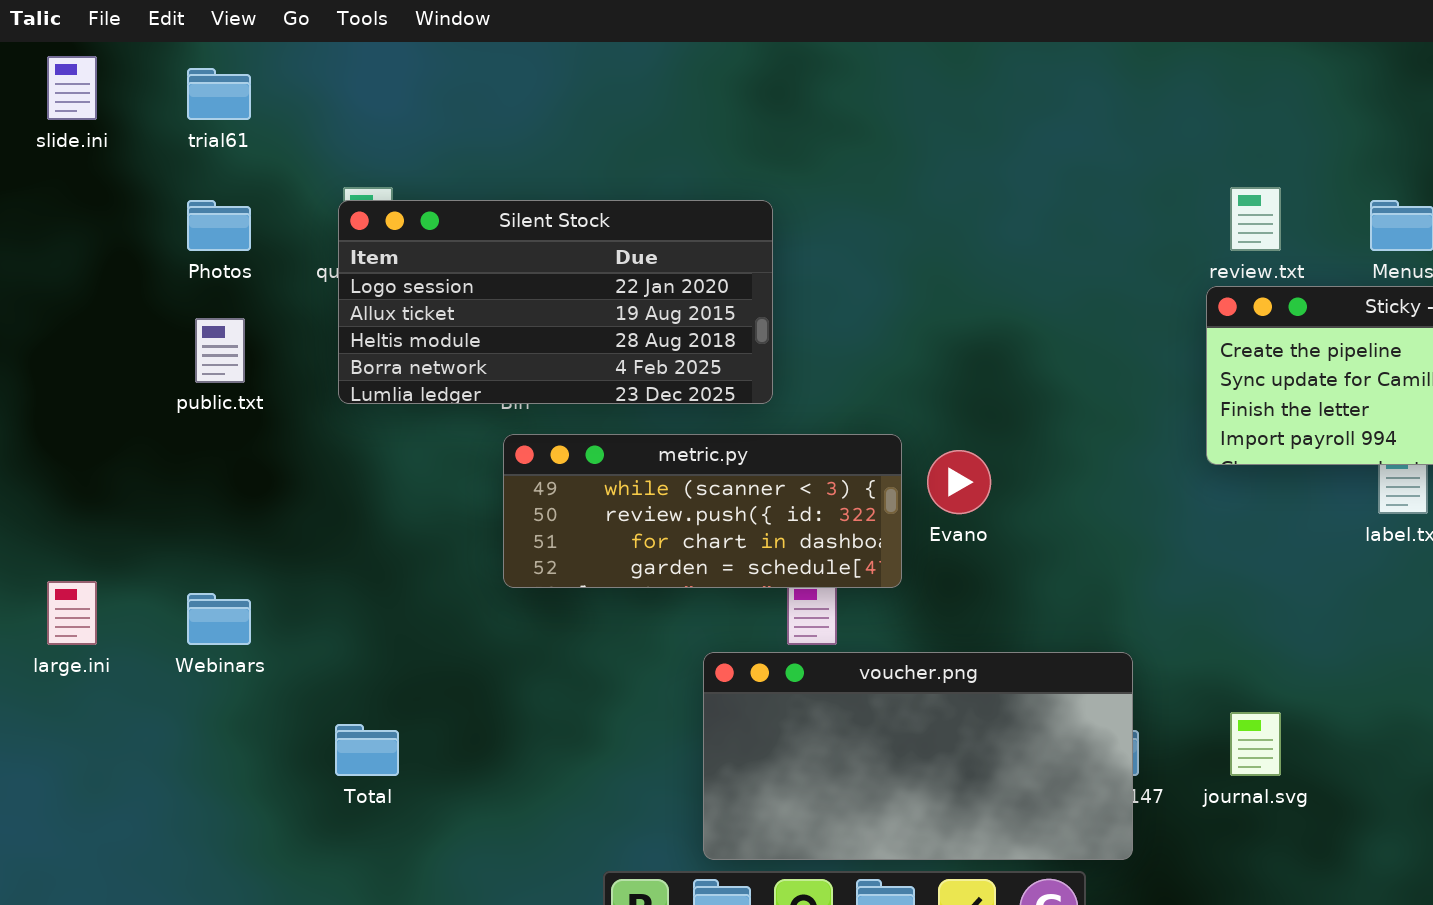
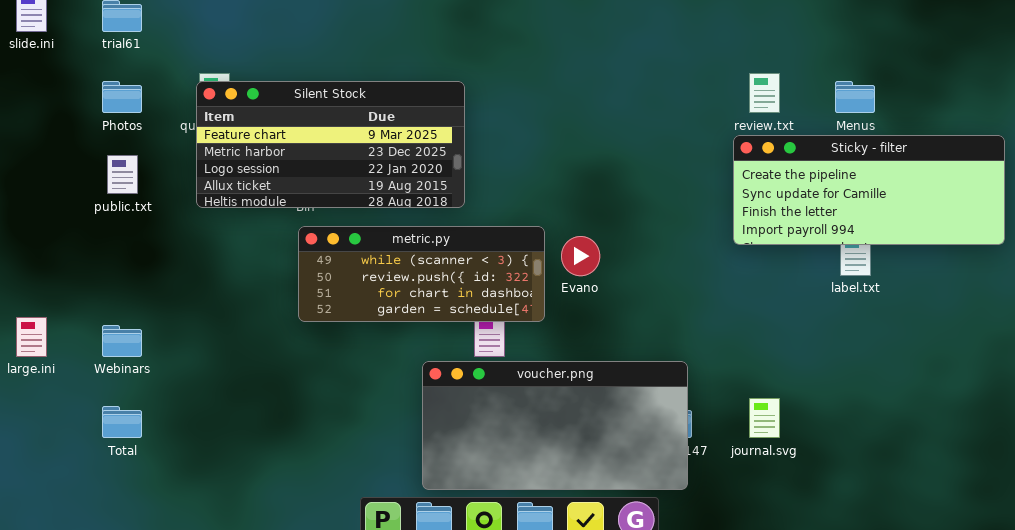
Silent Stock: [338,200,773,404] -> [196,81,465,208], scrolled up 2 rows
Total: [335,724,399,776] -> [102,406,142,438], moved

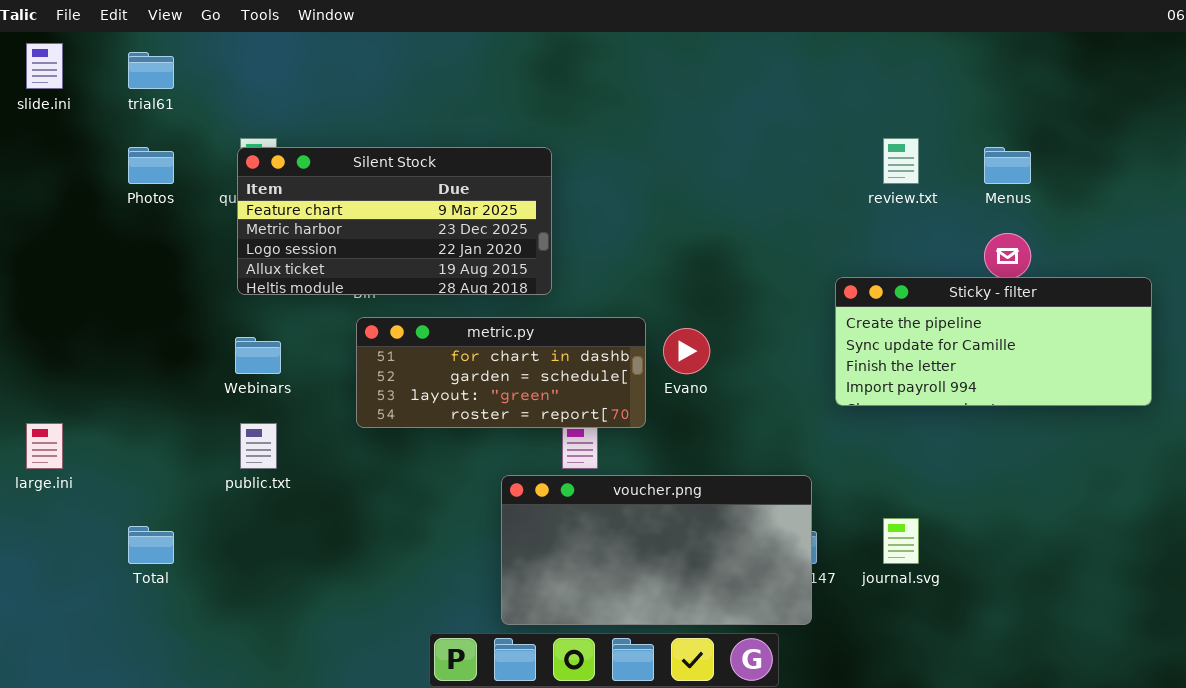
Sticky - filter: [733,135,1005,245] -> [835,277,1152,406], moved
public.txt: [107,155,138,194] -> [240,423,277,469], moved
metric.py: [298,226,545,322] -> [356,317,646,428], scrolled down 2 rows
Webinars: [102,325,142,357] -> [235,337,281,374], moved

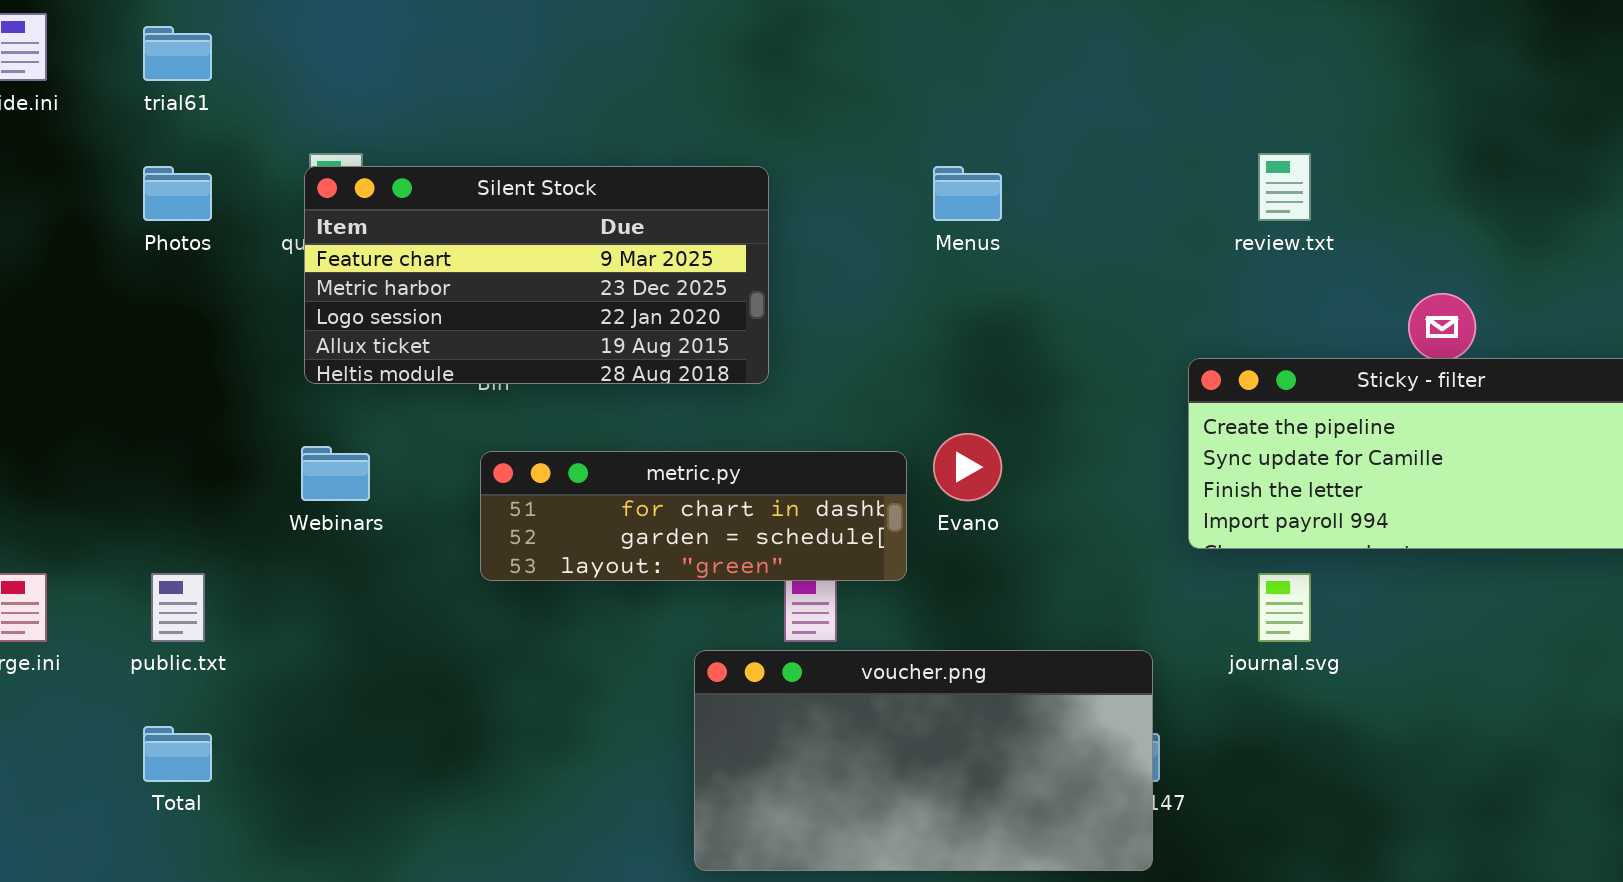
Menus: [984,147,1031,184] -> [933,166,1002,221], moved
metric.py: [356,317,646,428] -> [480,451,907,581], resized
public.txt: [240,423,277,469] -> [151,573,205,642], moved
journal.svg: [883,518,919,564] -> [1258,573,1311,642], moved

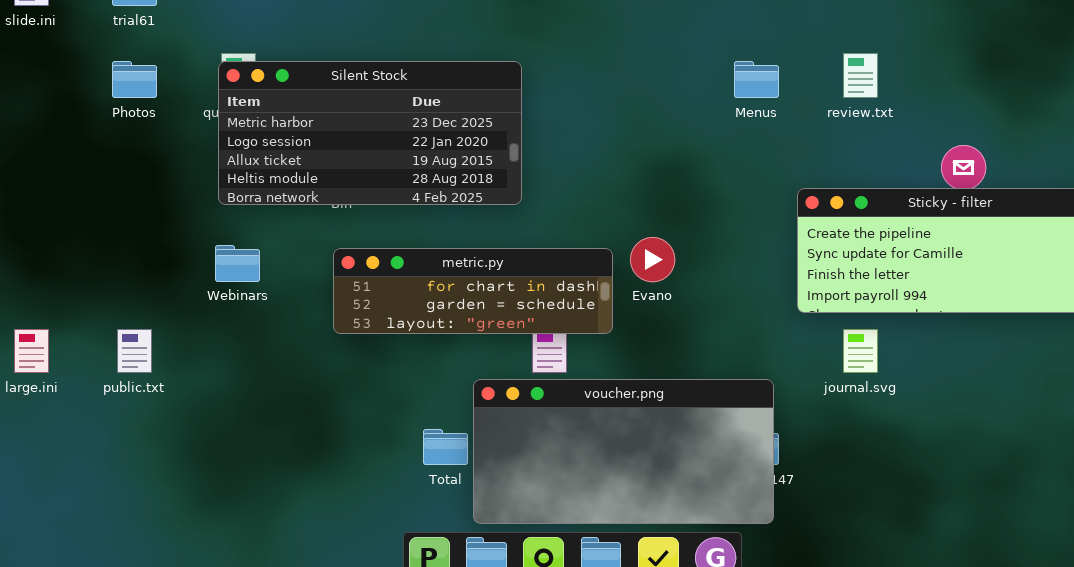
Silent Stock: [304,166,769,384] -> [218,61,522,205], scrolled down 1 row
Menus: [933,166,1002,221] -> [734,61,779,98], moved
Total: [143,726,212,782] -> [423,429,468,465], moved

